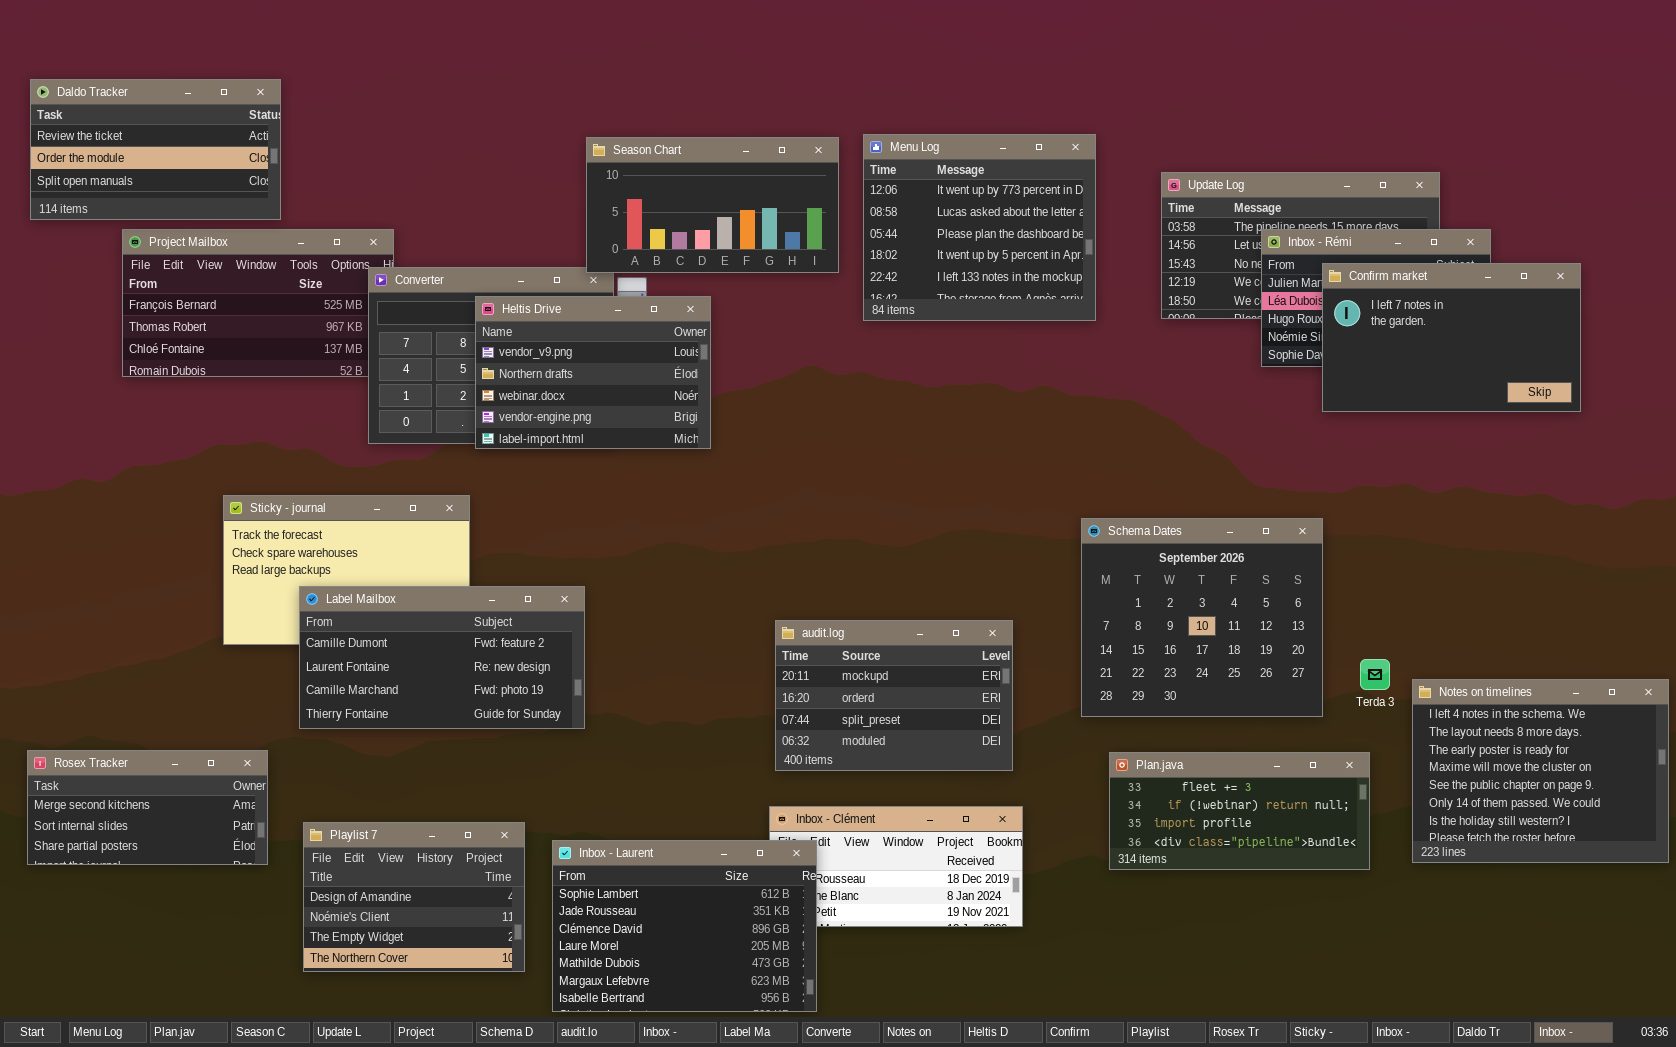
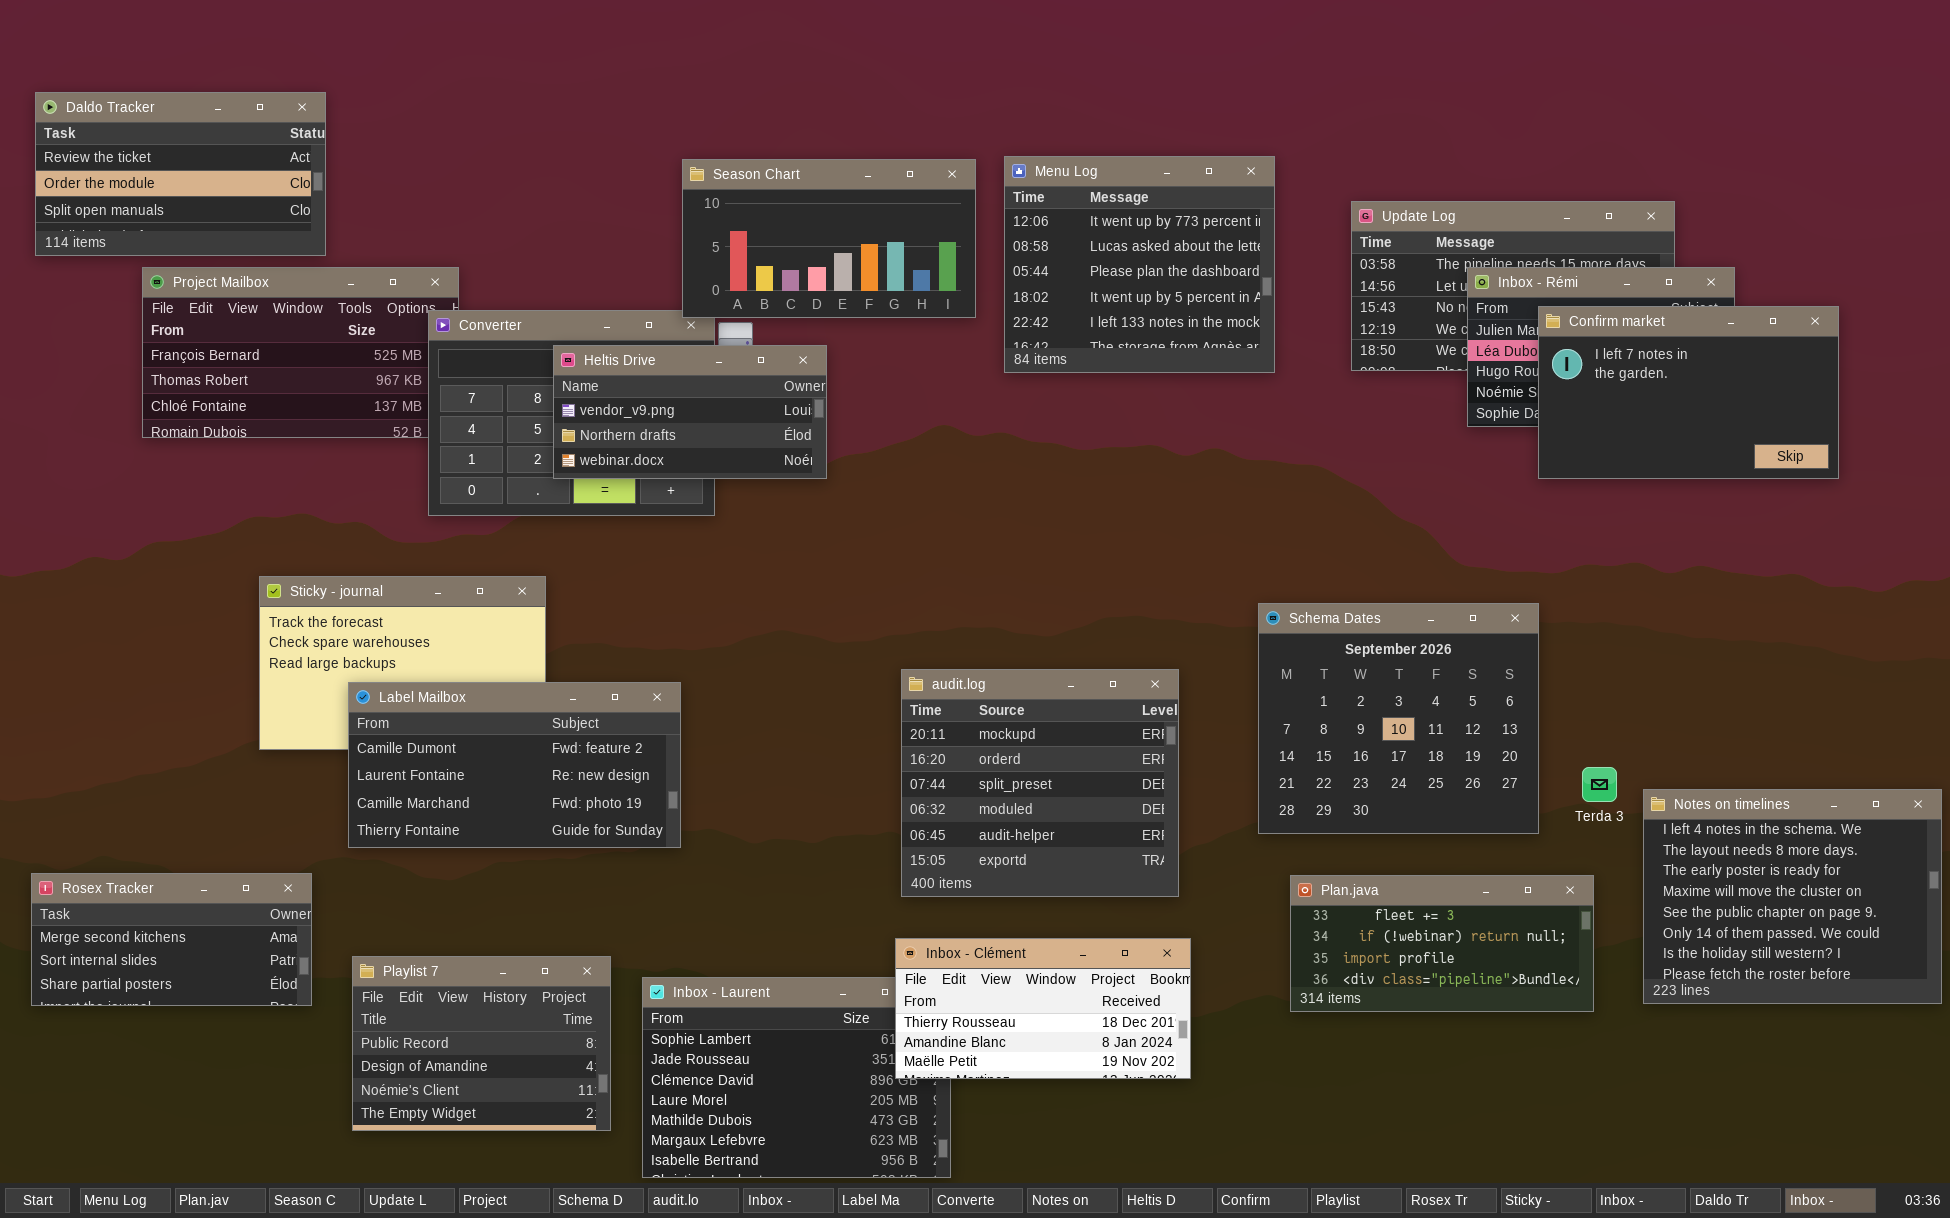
Heltis Drive: [475,296,711,449] -> [553,345,827,479], resized
audit.log: [775,620,1013,771] -> [901,669,1179,897], resized
Inbox - Clément: [769,806,1023,927] -> [895,938,1191,1079], raised
Playlist 7: [303,822,525,972] -> [352,956,611,1131], scrolled up 1 row

